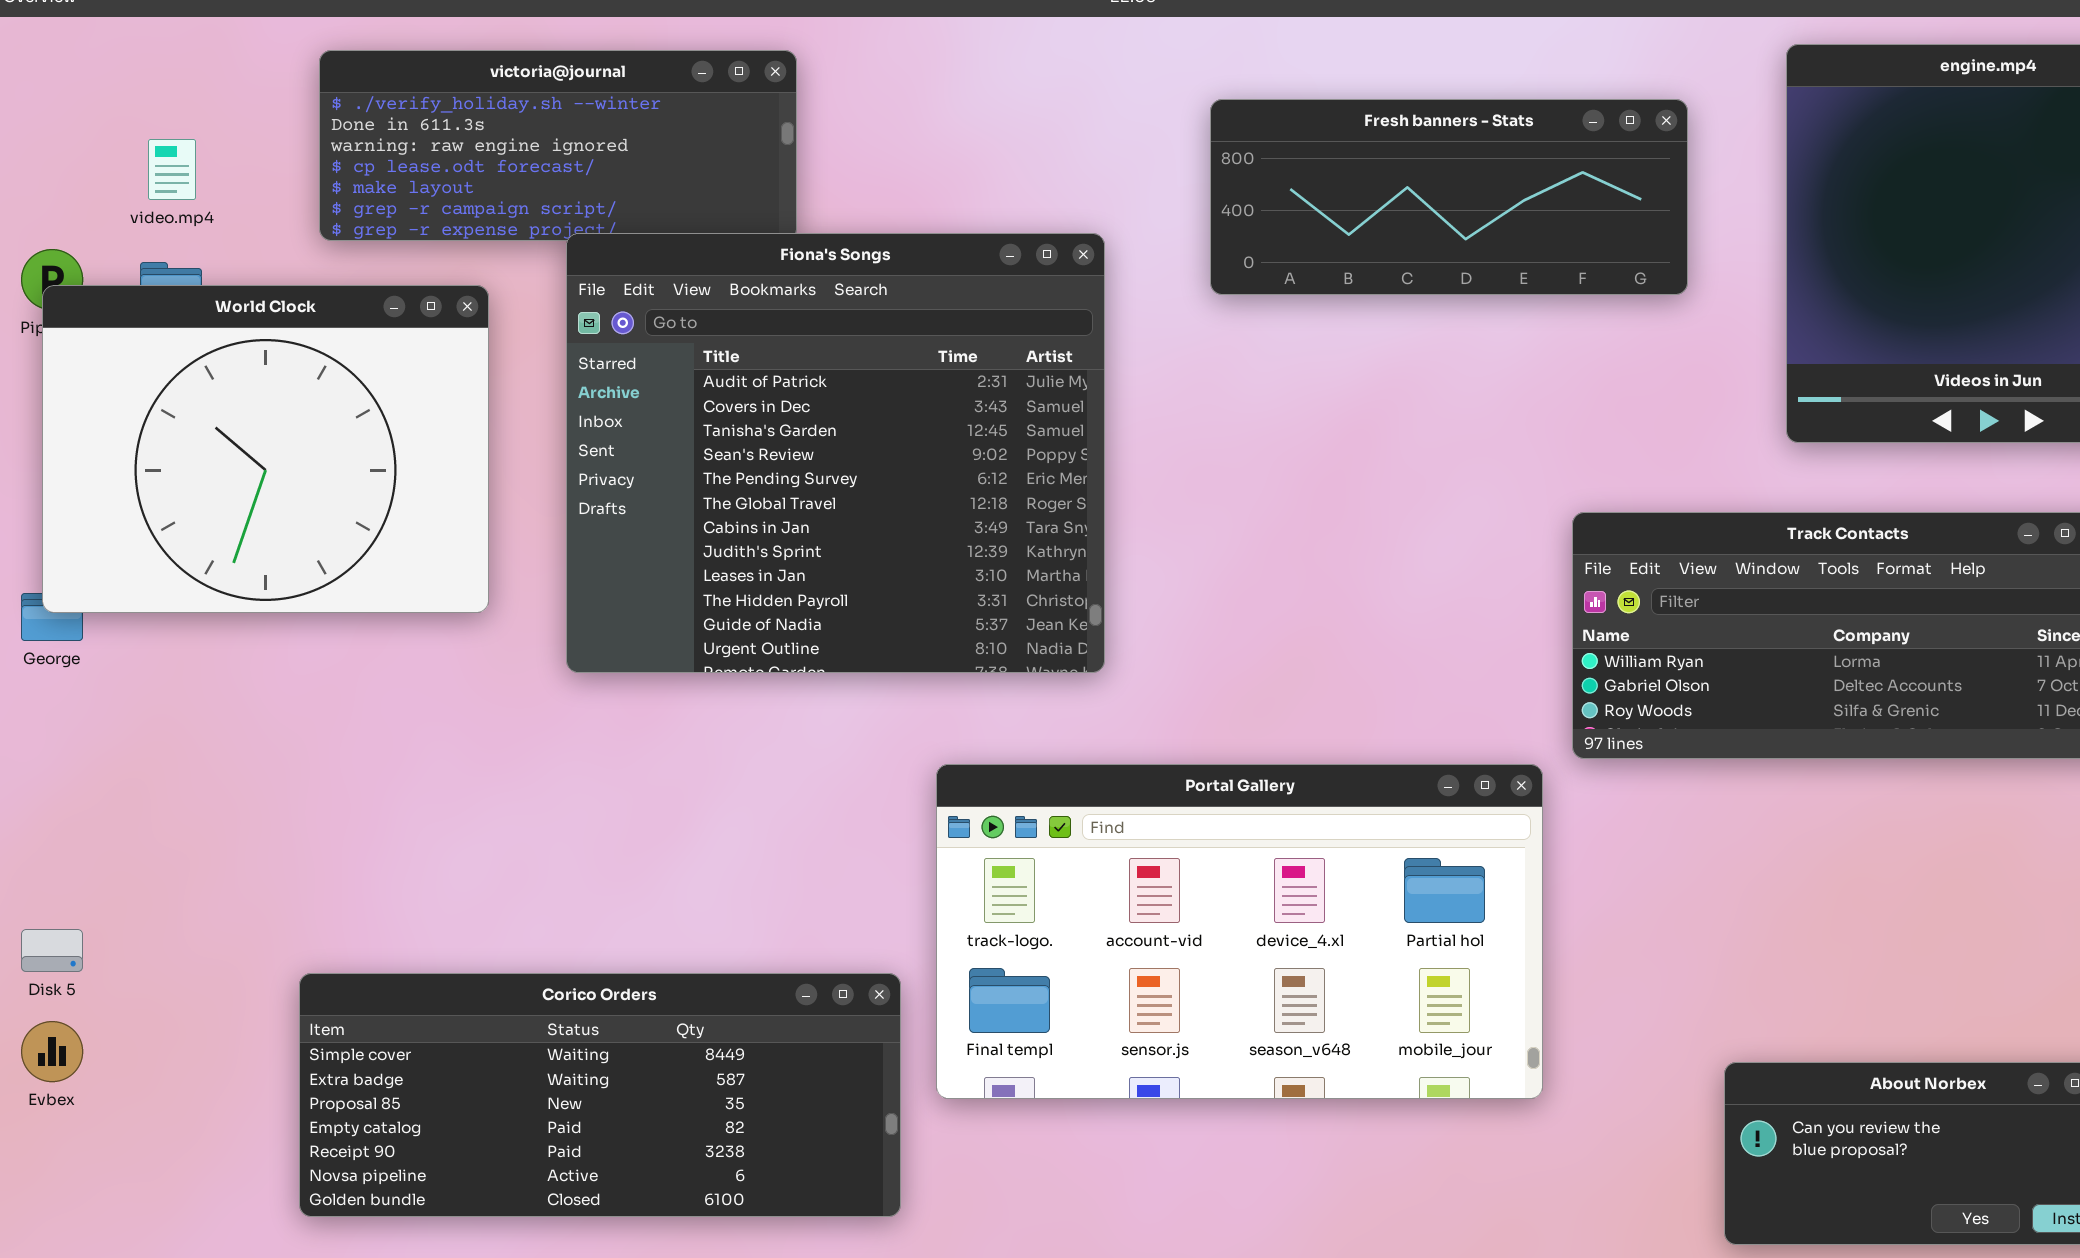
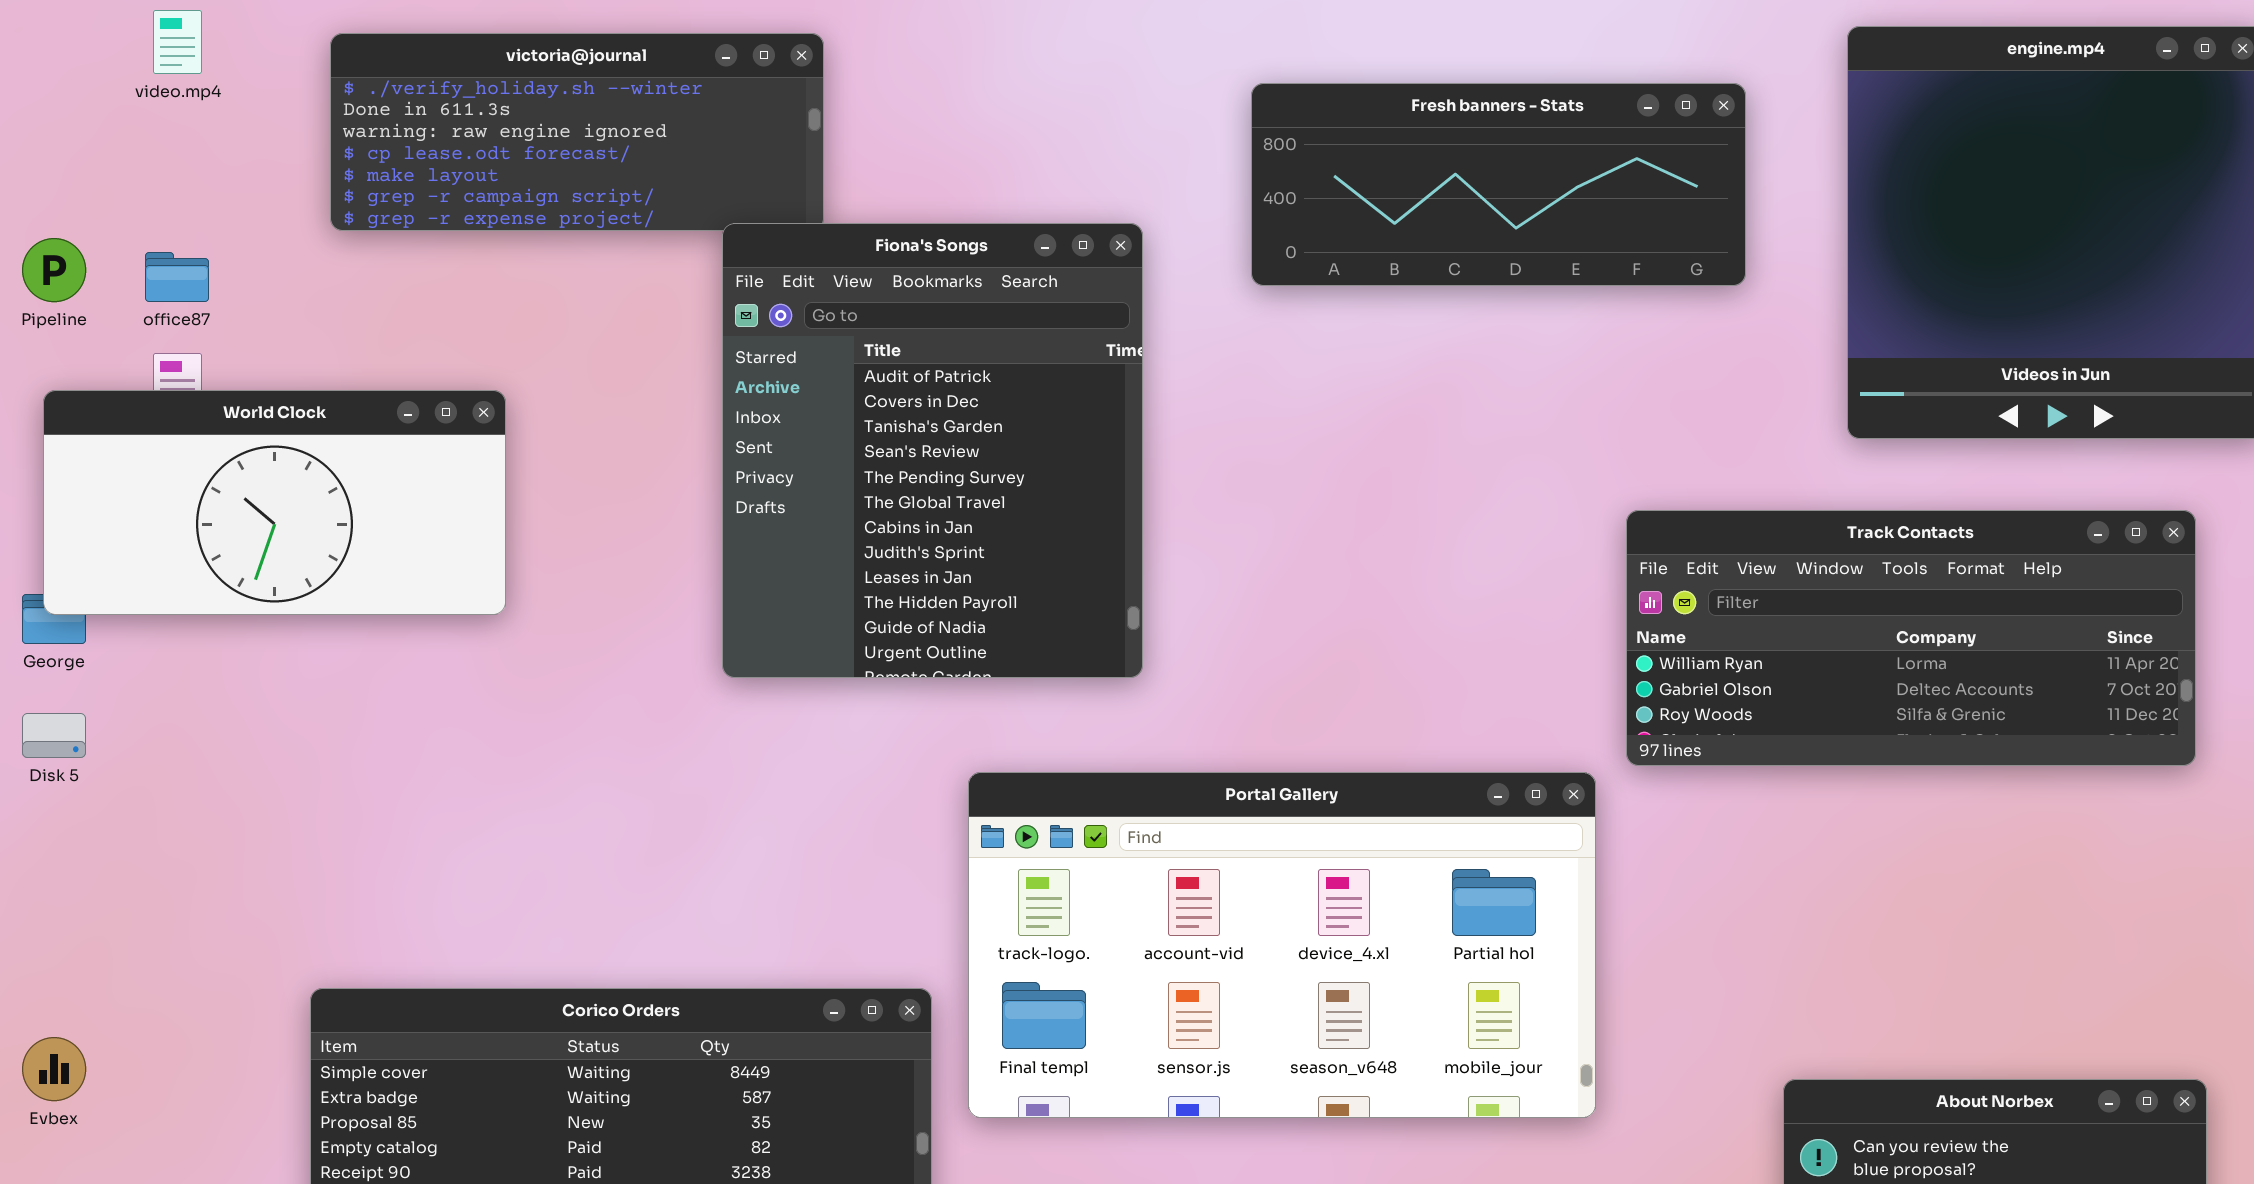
video.mp4: [148,139,196,200] -> [153,10,202,74], moved
Fiona's Songs: [566,233,1105,673] -> [722,223,1143,678], resized
World Clock: [42,285,489,613] -> [43,390,506,615], resized
Disk 5: [21,929,83,972] -> [22,713,86,758], moved

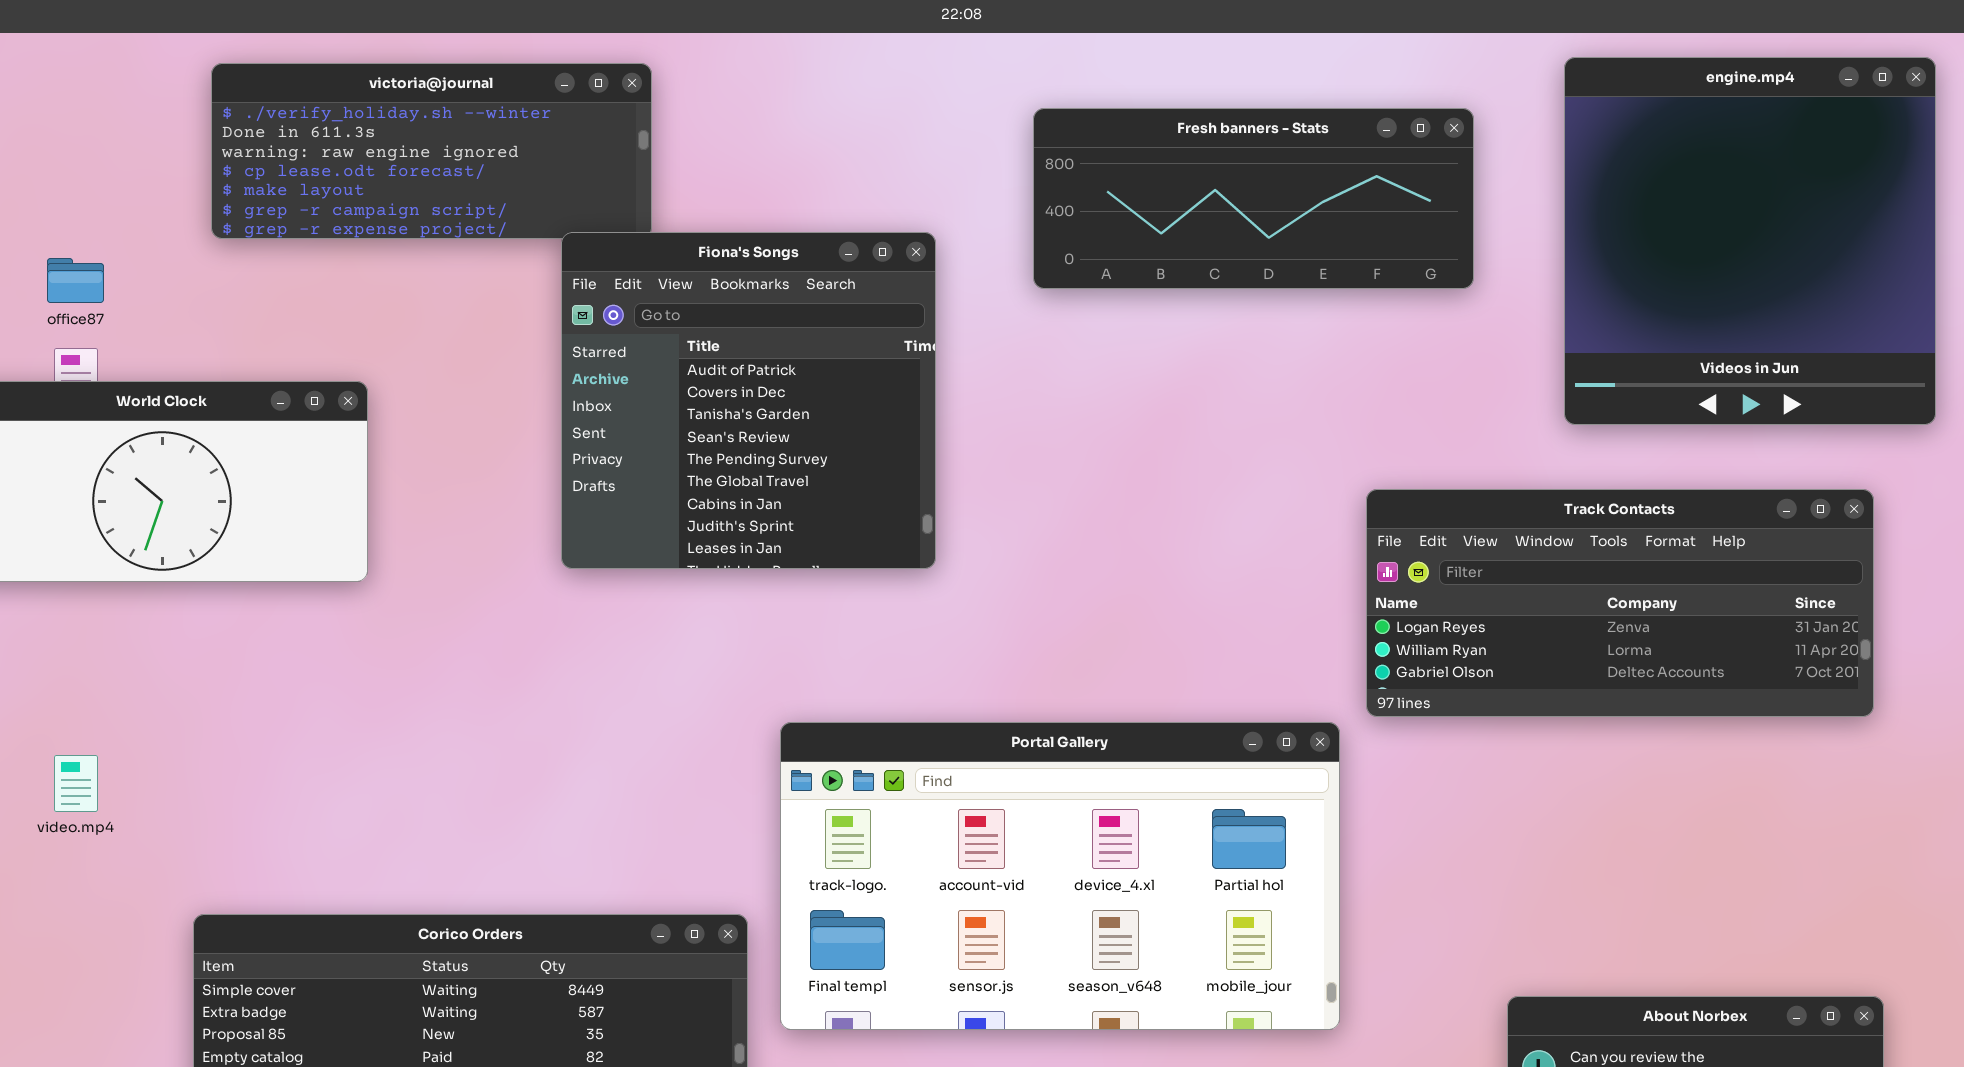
video.mp4: [153,10,202,74] -> [54,755,98,812], moved
Fiona's Songs: [722,223,1143,678] -> [561,232,936,569], resized
Track Contacts: [1626,510,2196,766] -> [1366,489,1874,717], scrolled up 1 row

